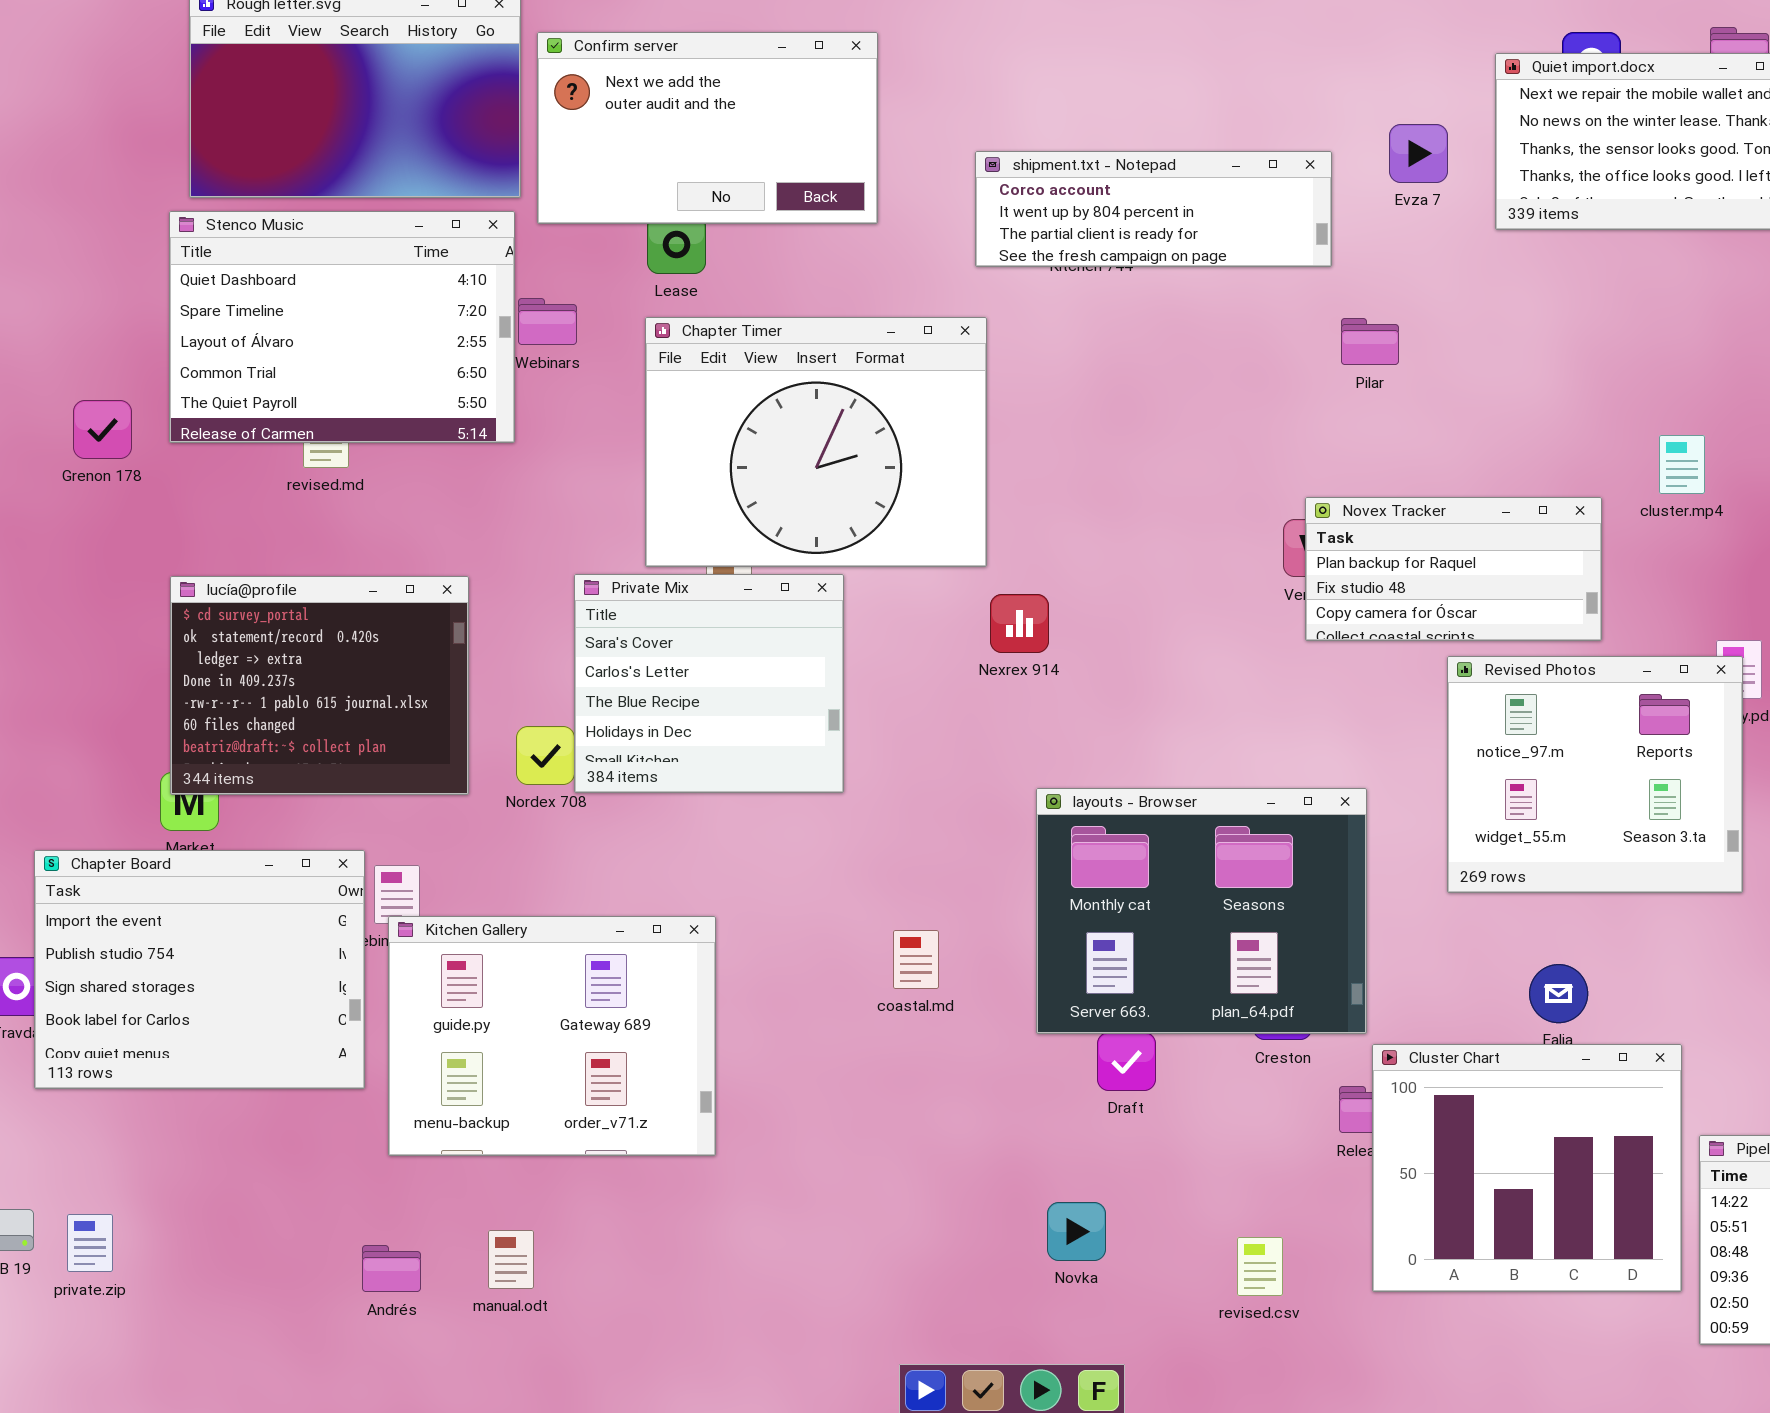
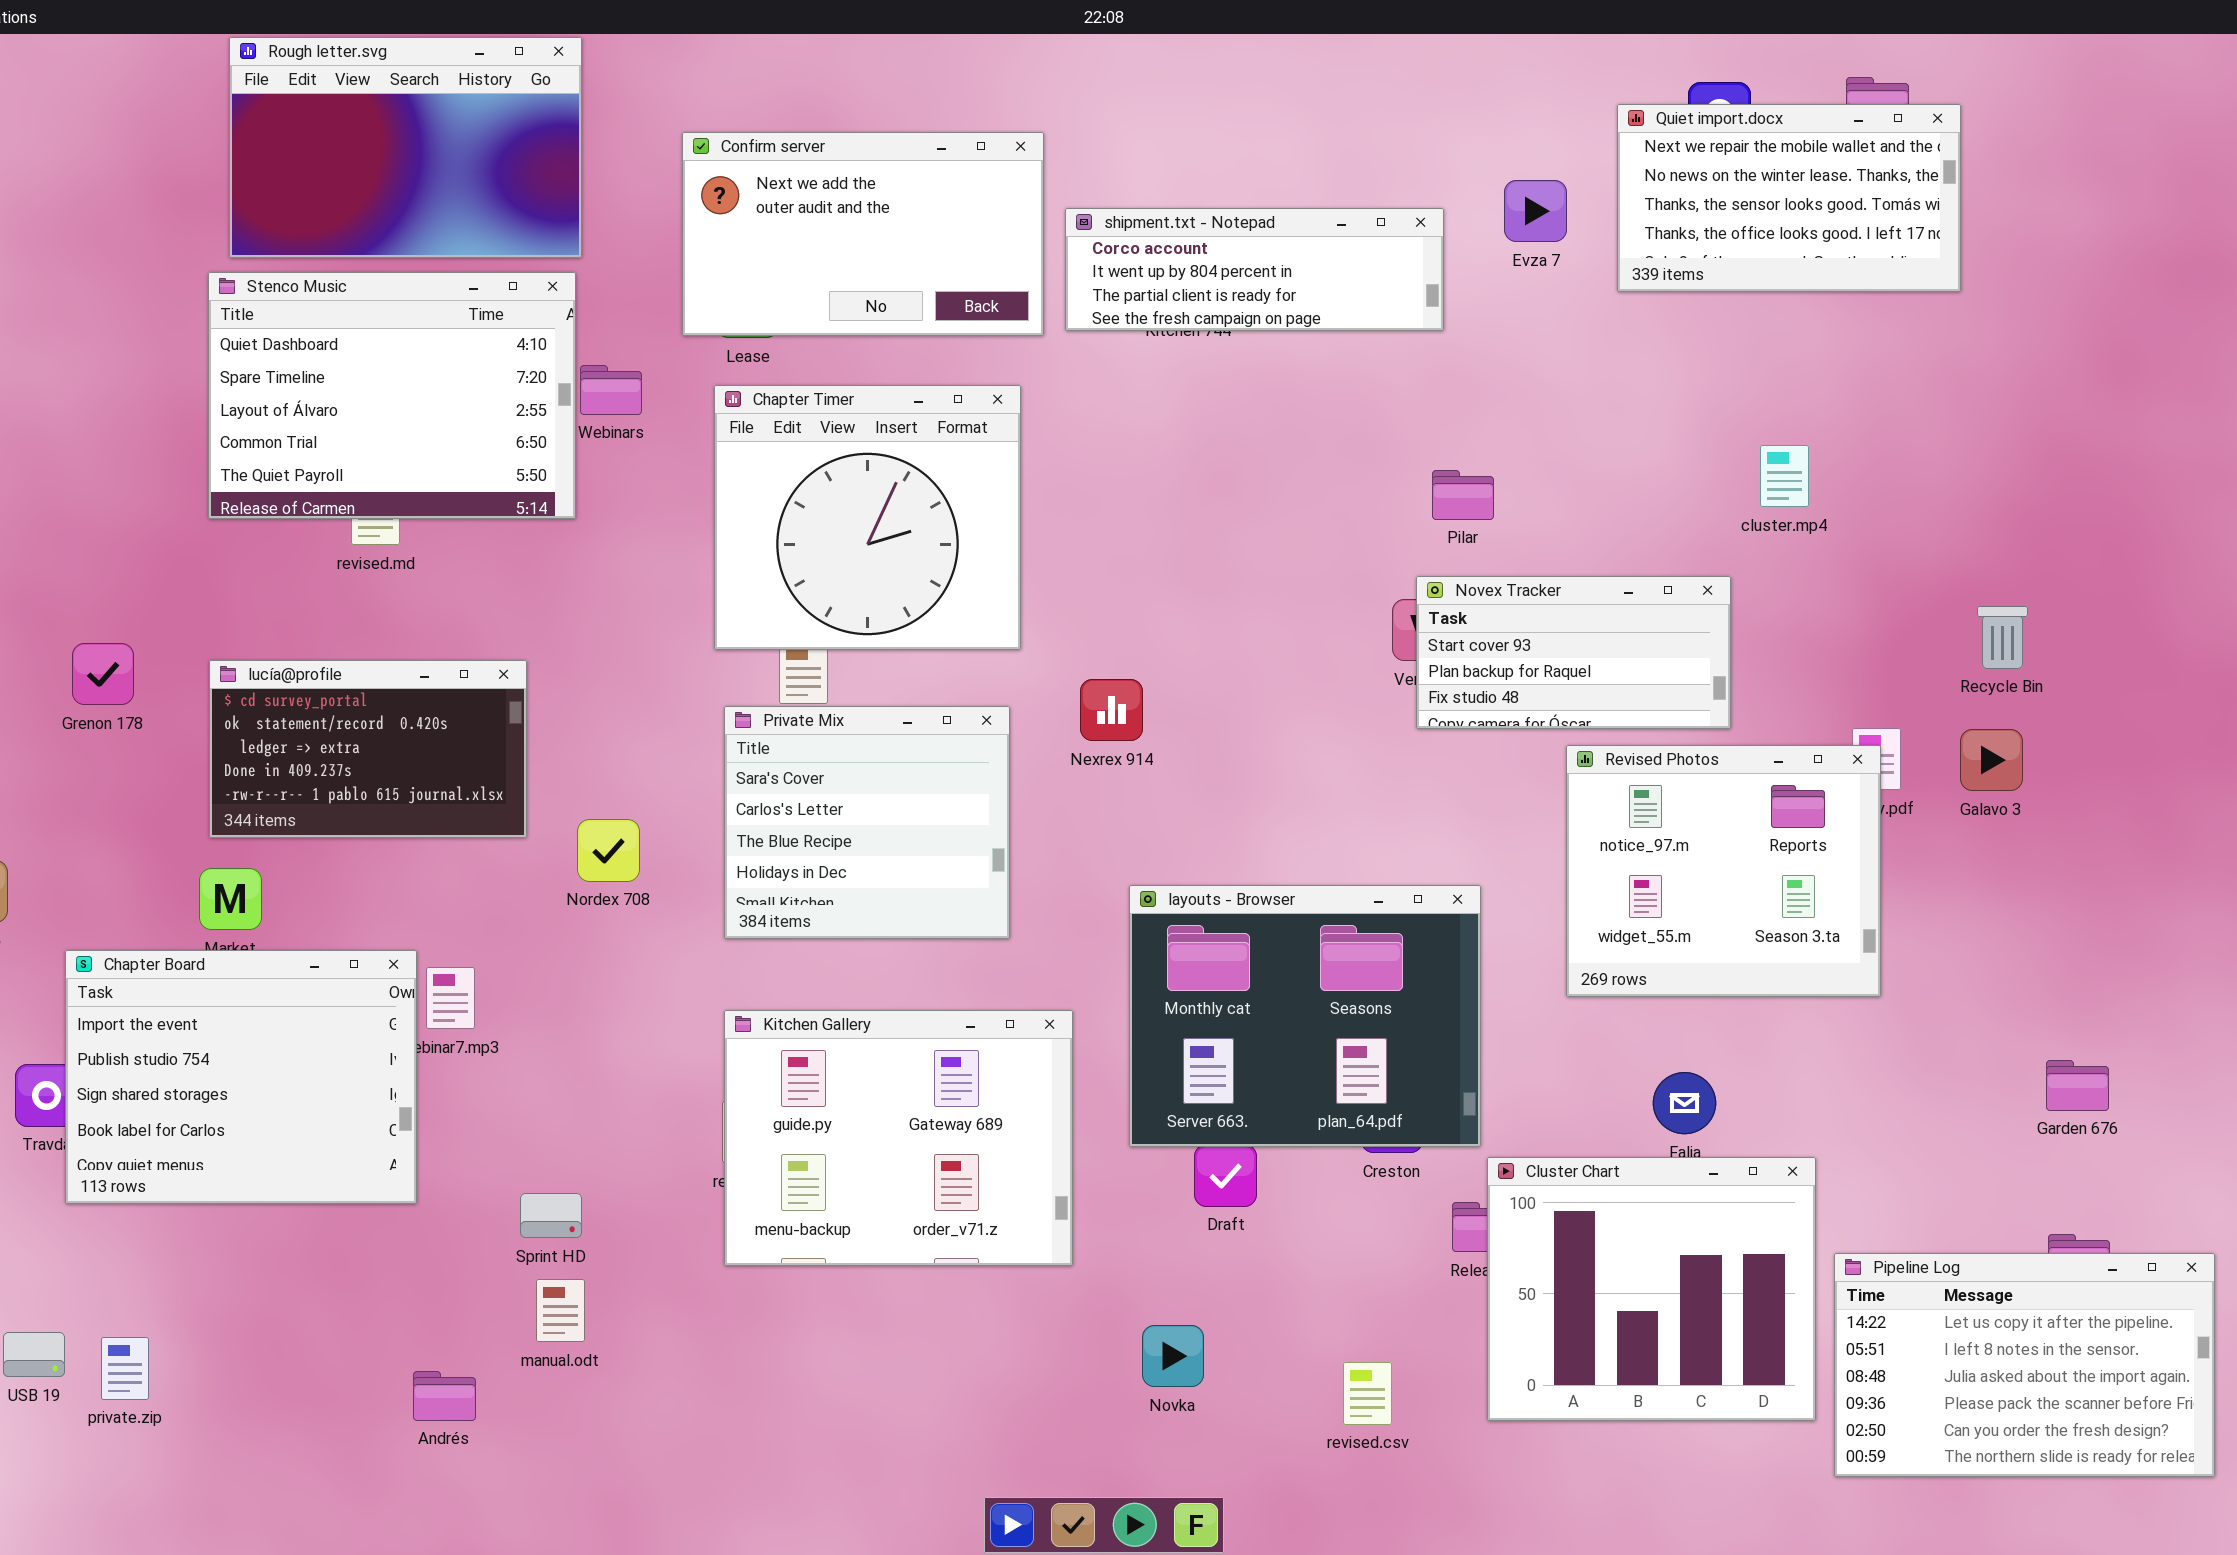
Confirm server: [537,32,878,224] -> [682,132,1044,336], moved
Chapter Timer: [645,317,987,567] -> [714,385,1021,650], resized
Pilar: [1341,318,1399,365] -> [1432,470,1494,520], moved
Grenon 178: [73,400,132,459] -> [72,643,134,705], moved
cluster.mp4: [1659,435,1705,494] -> [1760,445,1809,507], moved
Novex Tracker: [1305,497,1602,641] -> [1416,576,1731,729], scrolled up 1 row
Private Mix: [574,574,844,793] -> [724,706,1010,939], moved
lucía@profile: [170,576,469,795] -> [209,660,527,838], resized
Kitchen Gallery: [388,916,716,1156] -> [724,1010,1073,1266], moved
manual.odt: [488,1230,534,1289] -> [536,1279,585,1342], moved

